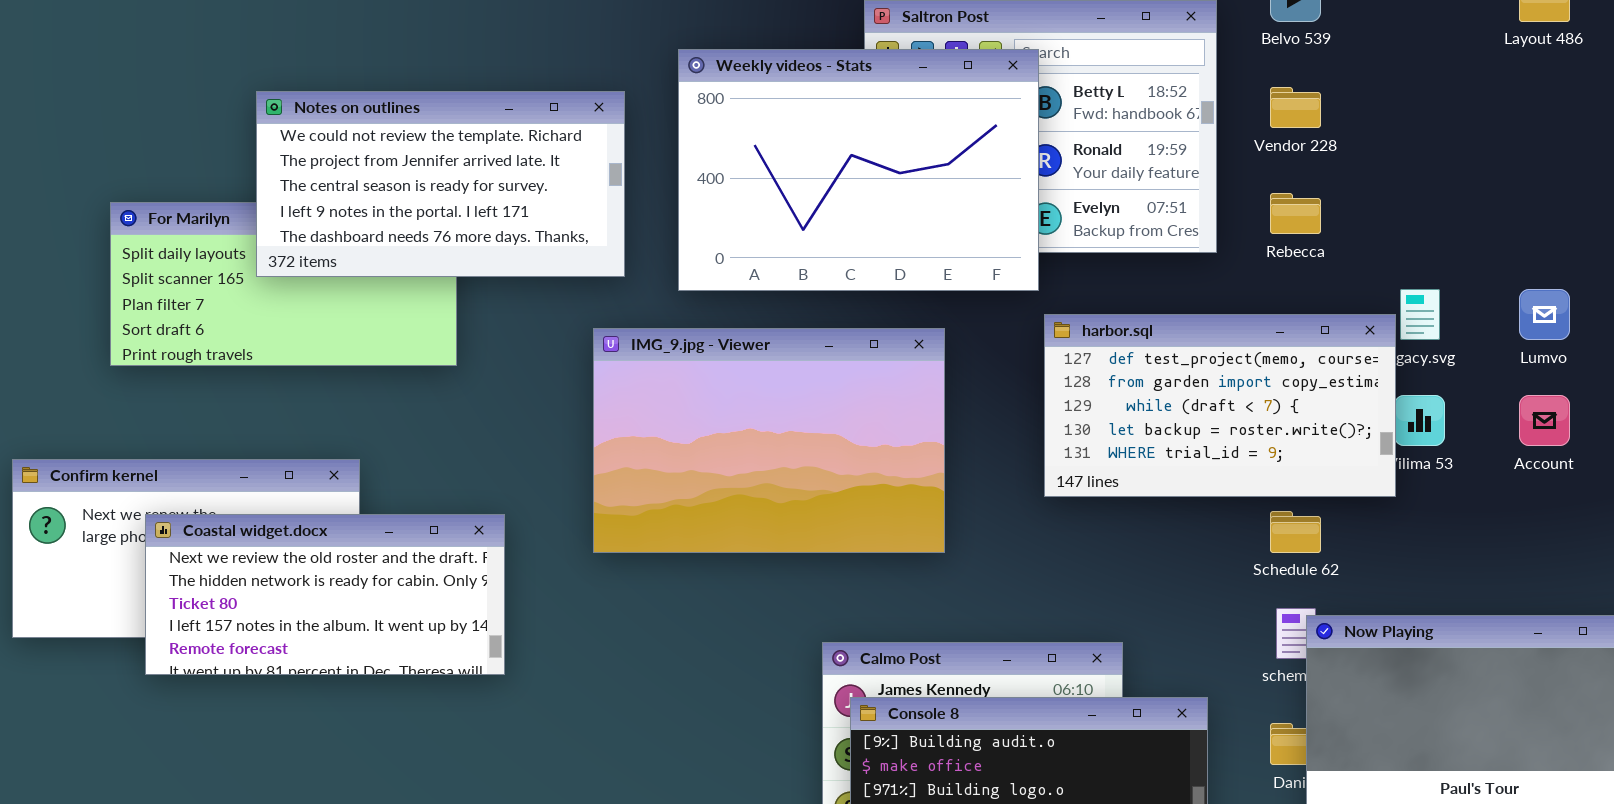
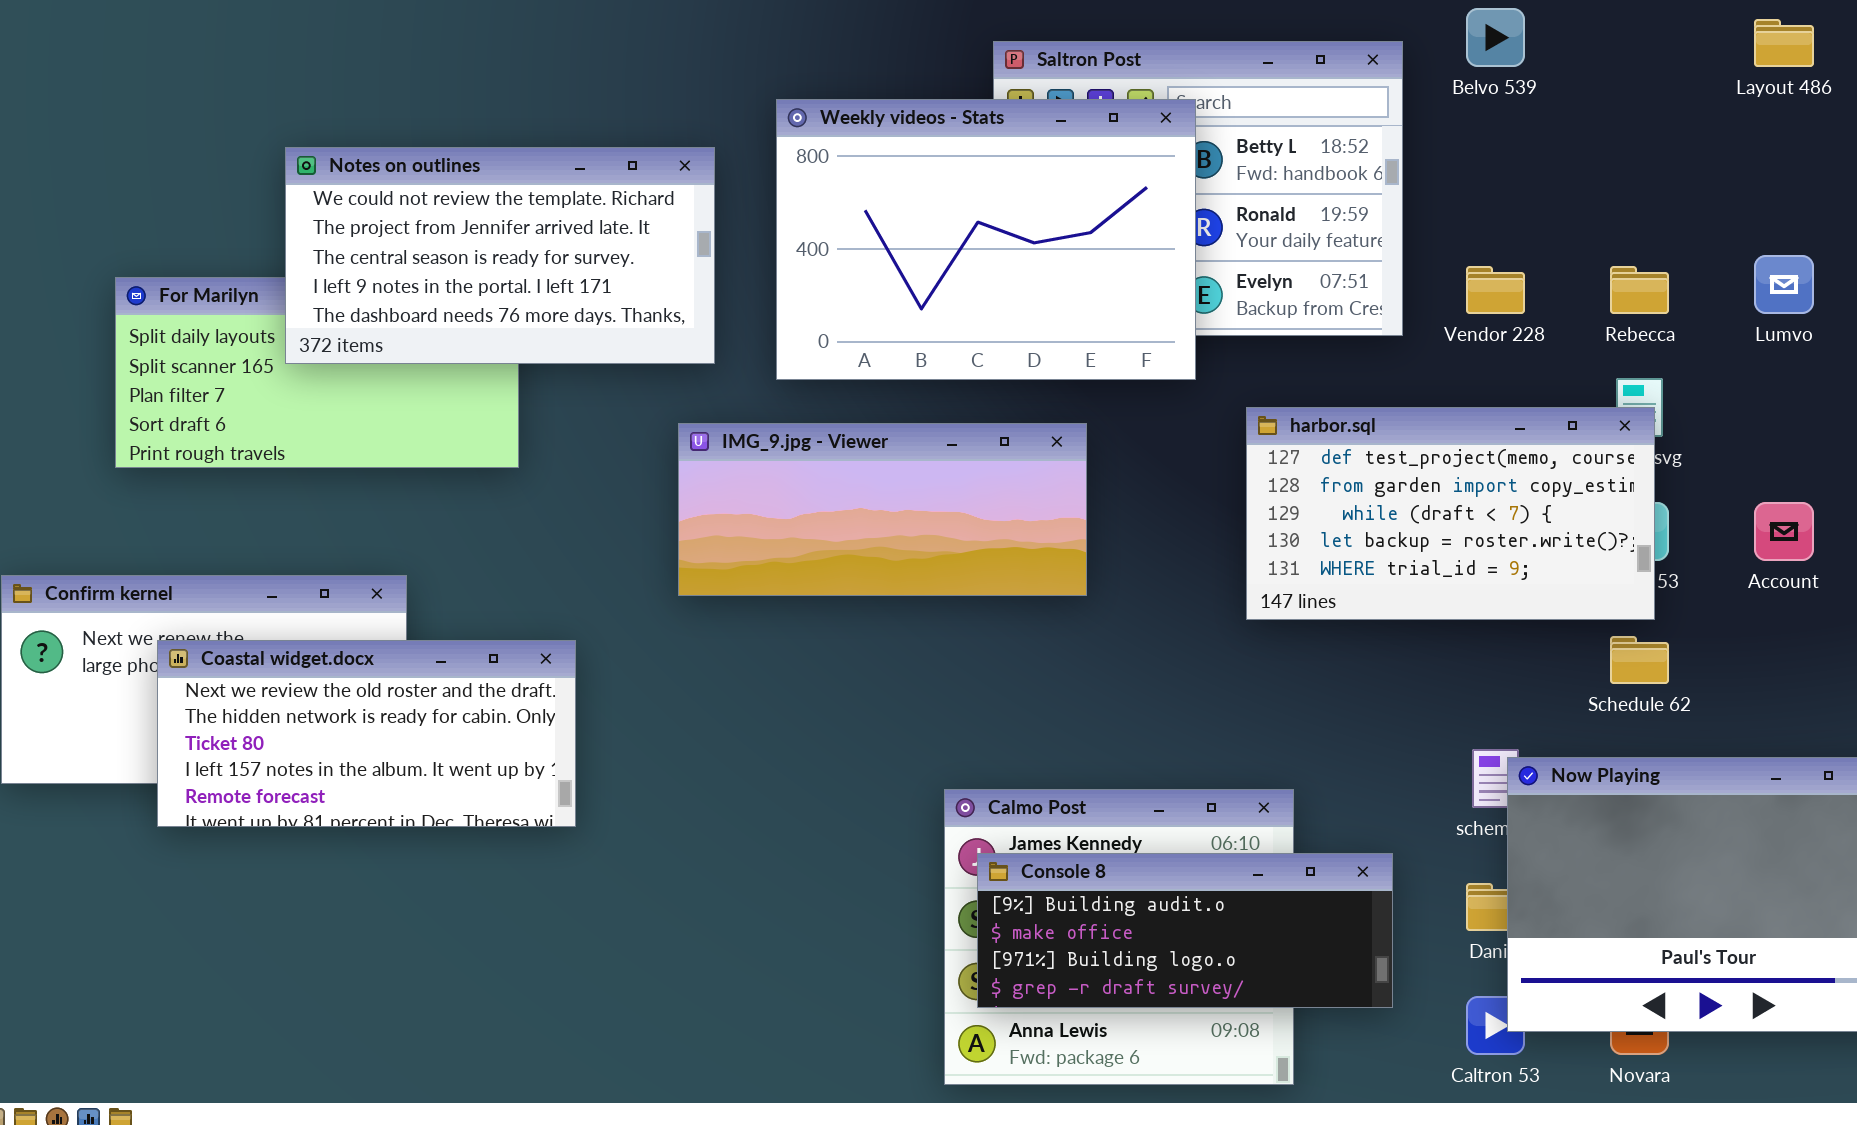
Vendor 228: [1270,87,1321,128] -> [1466,266,1525,314], moved
Rebecca: [1270,193,1321,234] -> [1610,266,1669,314], moved
Lumvo: [1519,289,1570,340] -> [1754,255,1814,314], moved
harbor.sql: [1044,314,1396,497] -> [1246,407,1655,620], moved
IMG_9.jpg - Viewer: [593,328,945,553] -> [678,423,1087,596], resized
Schedule 62: [1270,511,1321,553] -> [1610,636,1669,684], moved

